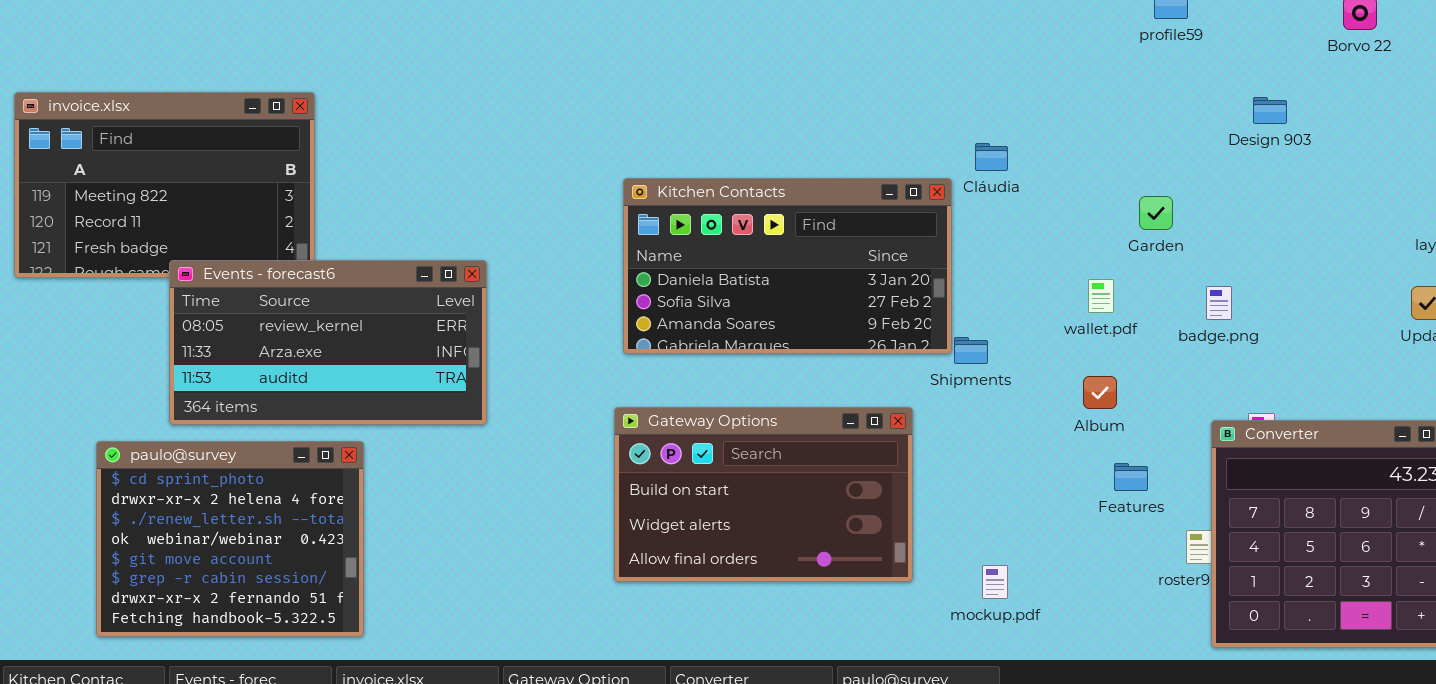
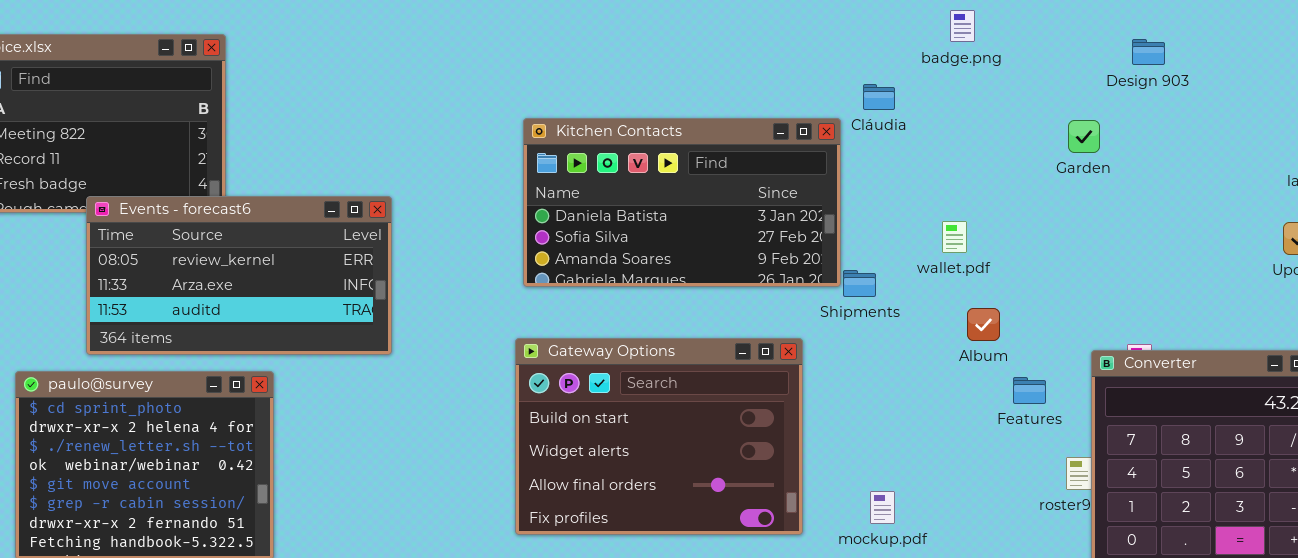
Garden: [1139,196,1173,230] -> [1068,120,1100,153], moved
wallet.pdf: [1088,279,1114,313] -> [942,221,967,253], moved
badge.png: [1206,286,1232,320] -> [950,10,975,42], moved
Gateway Options: [614,407,913,582] -> [515,338,803,535], resized
Features: [1114,463,1148,491] -> [1013,377,1046,404], moved

